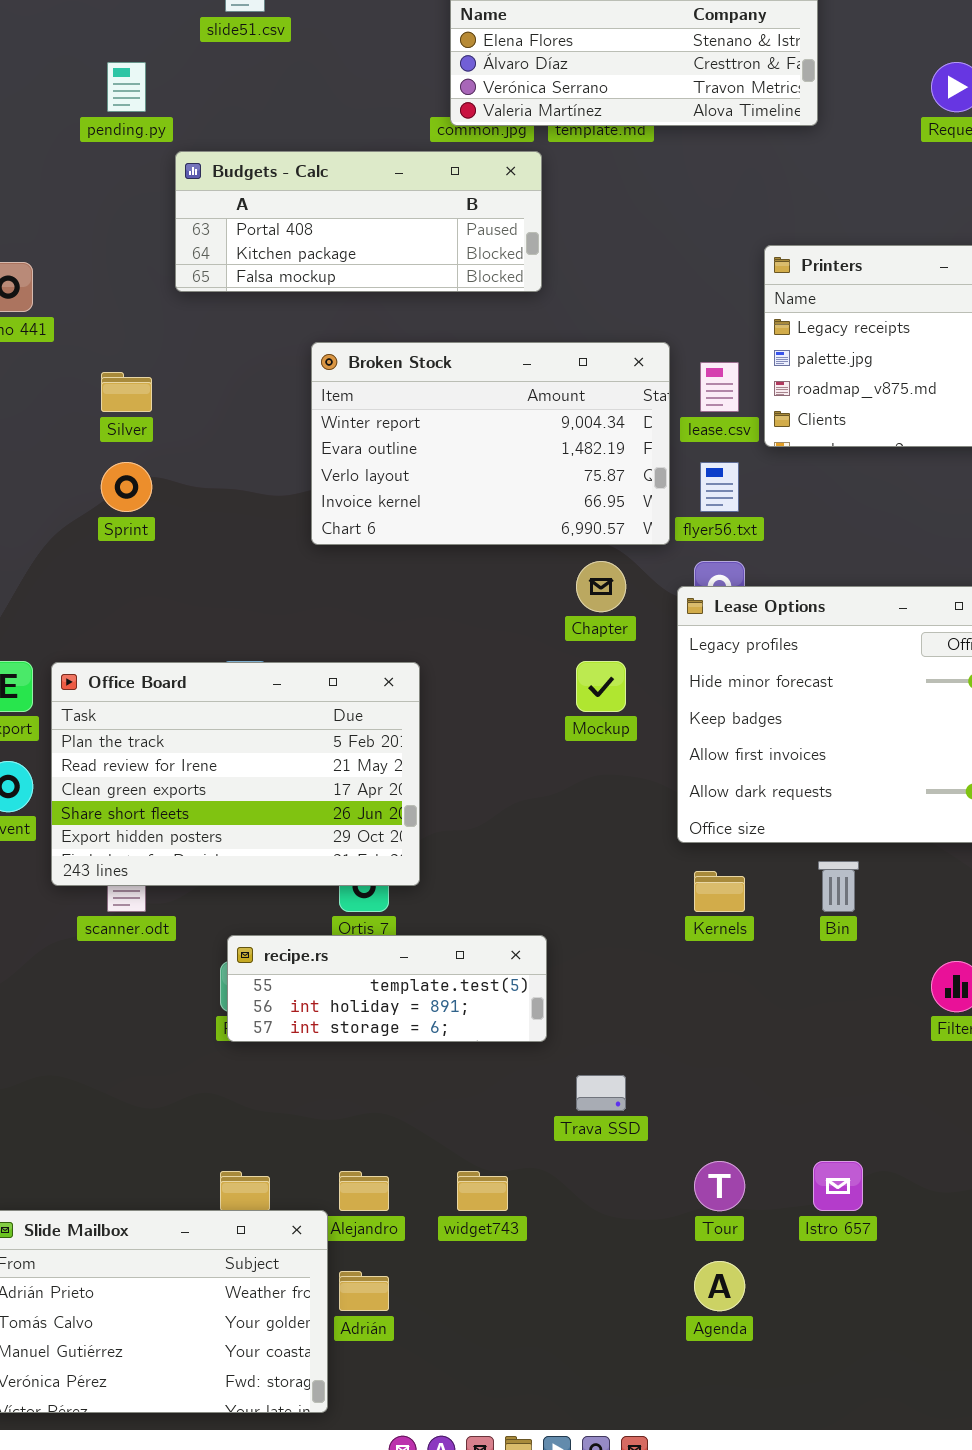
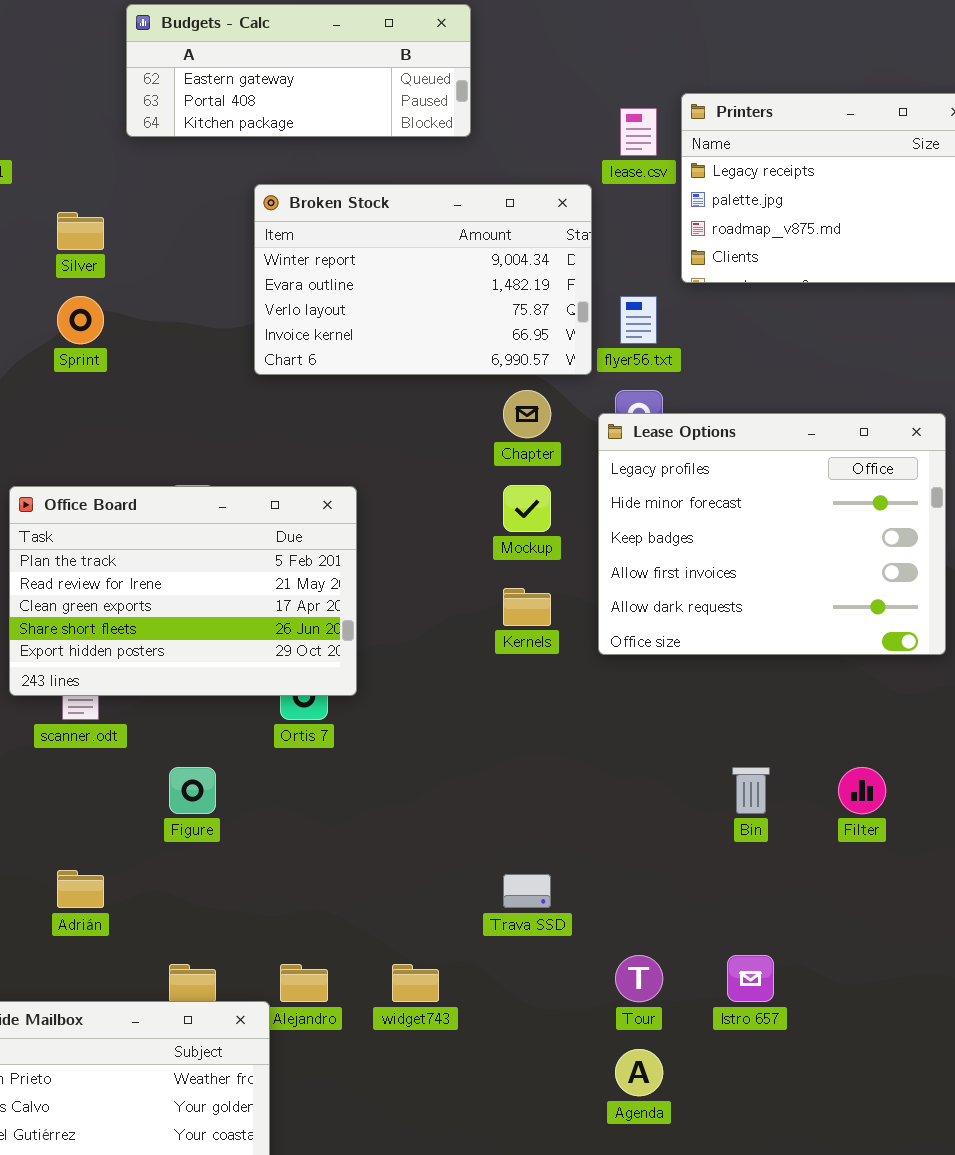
Budgets - Calc: [175,151,542,292] -> [126,4,471,137], scrolled up 1 row
lease.csv: [700,362,739,412] -> [620,108,657,156], moved
Bin: [818,861,859,912] -> [732,767,770,814], moved
Kernels: [694,871,745,912] -> [503,588,551,626], moved
recipe.rs: [227,935,547,1042] -> none, closed
Adrián: [339,1271,389,1311] -> [57,870,104,908], moved

